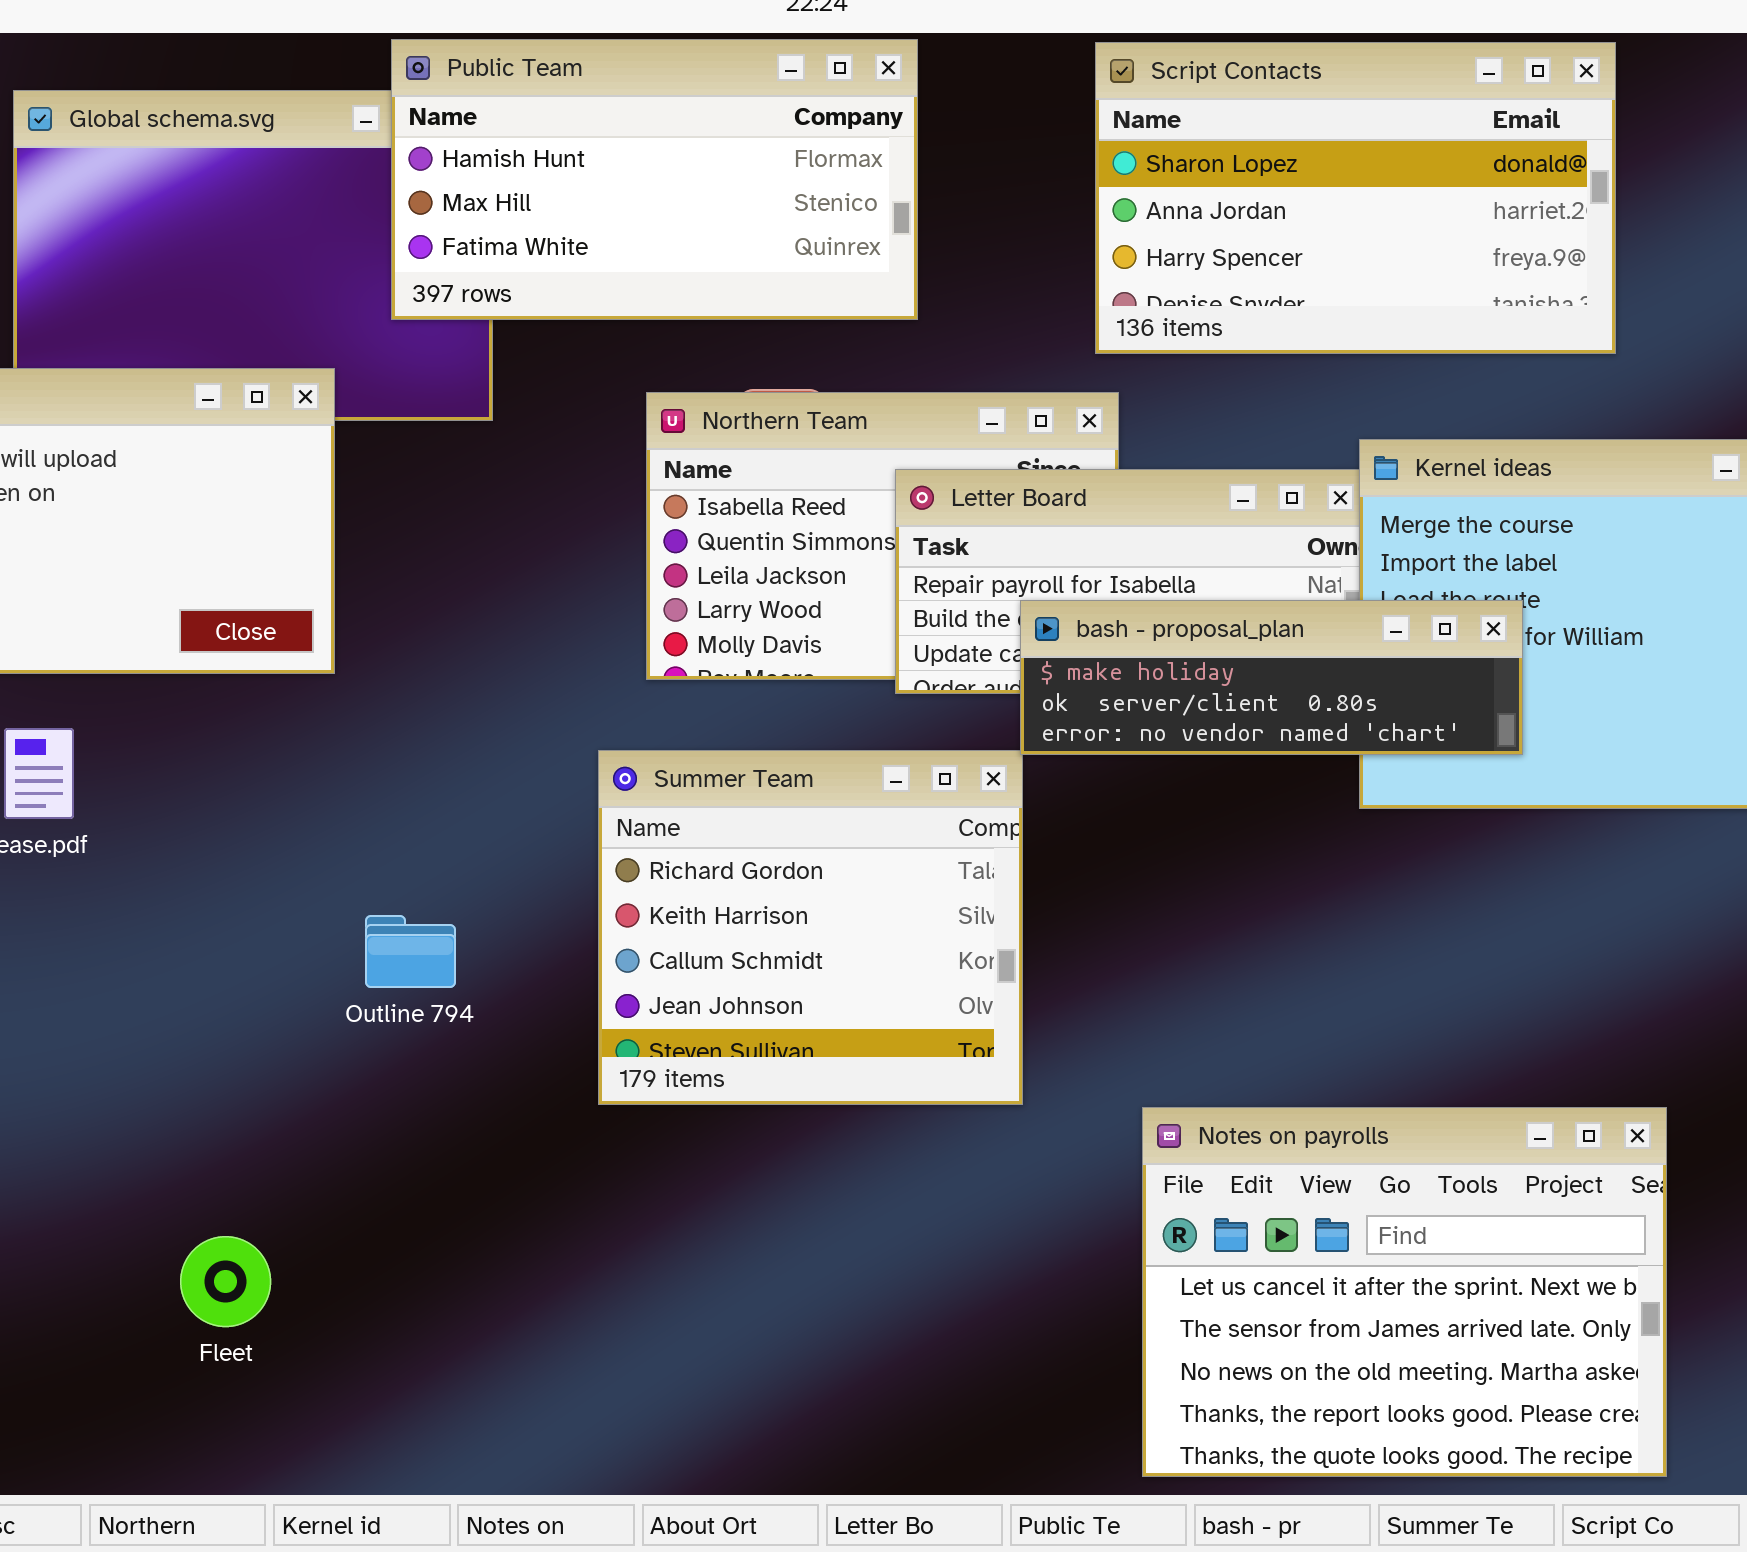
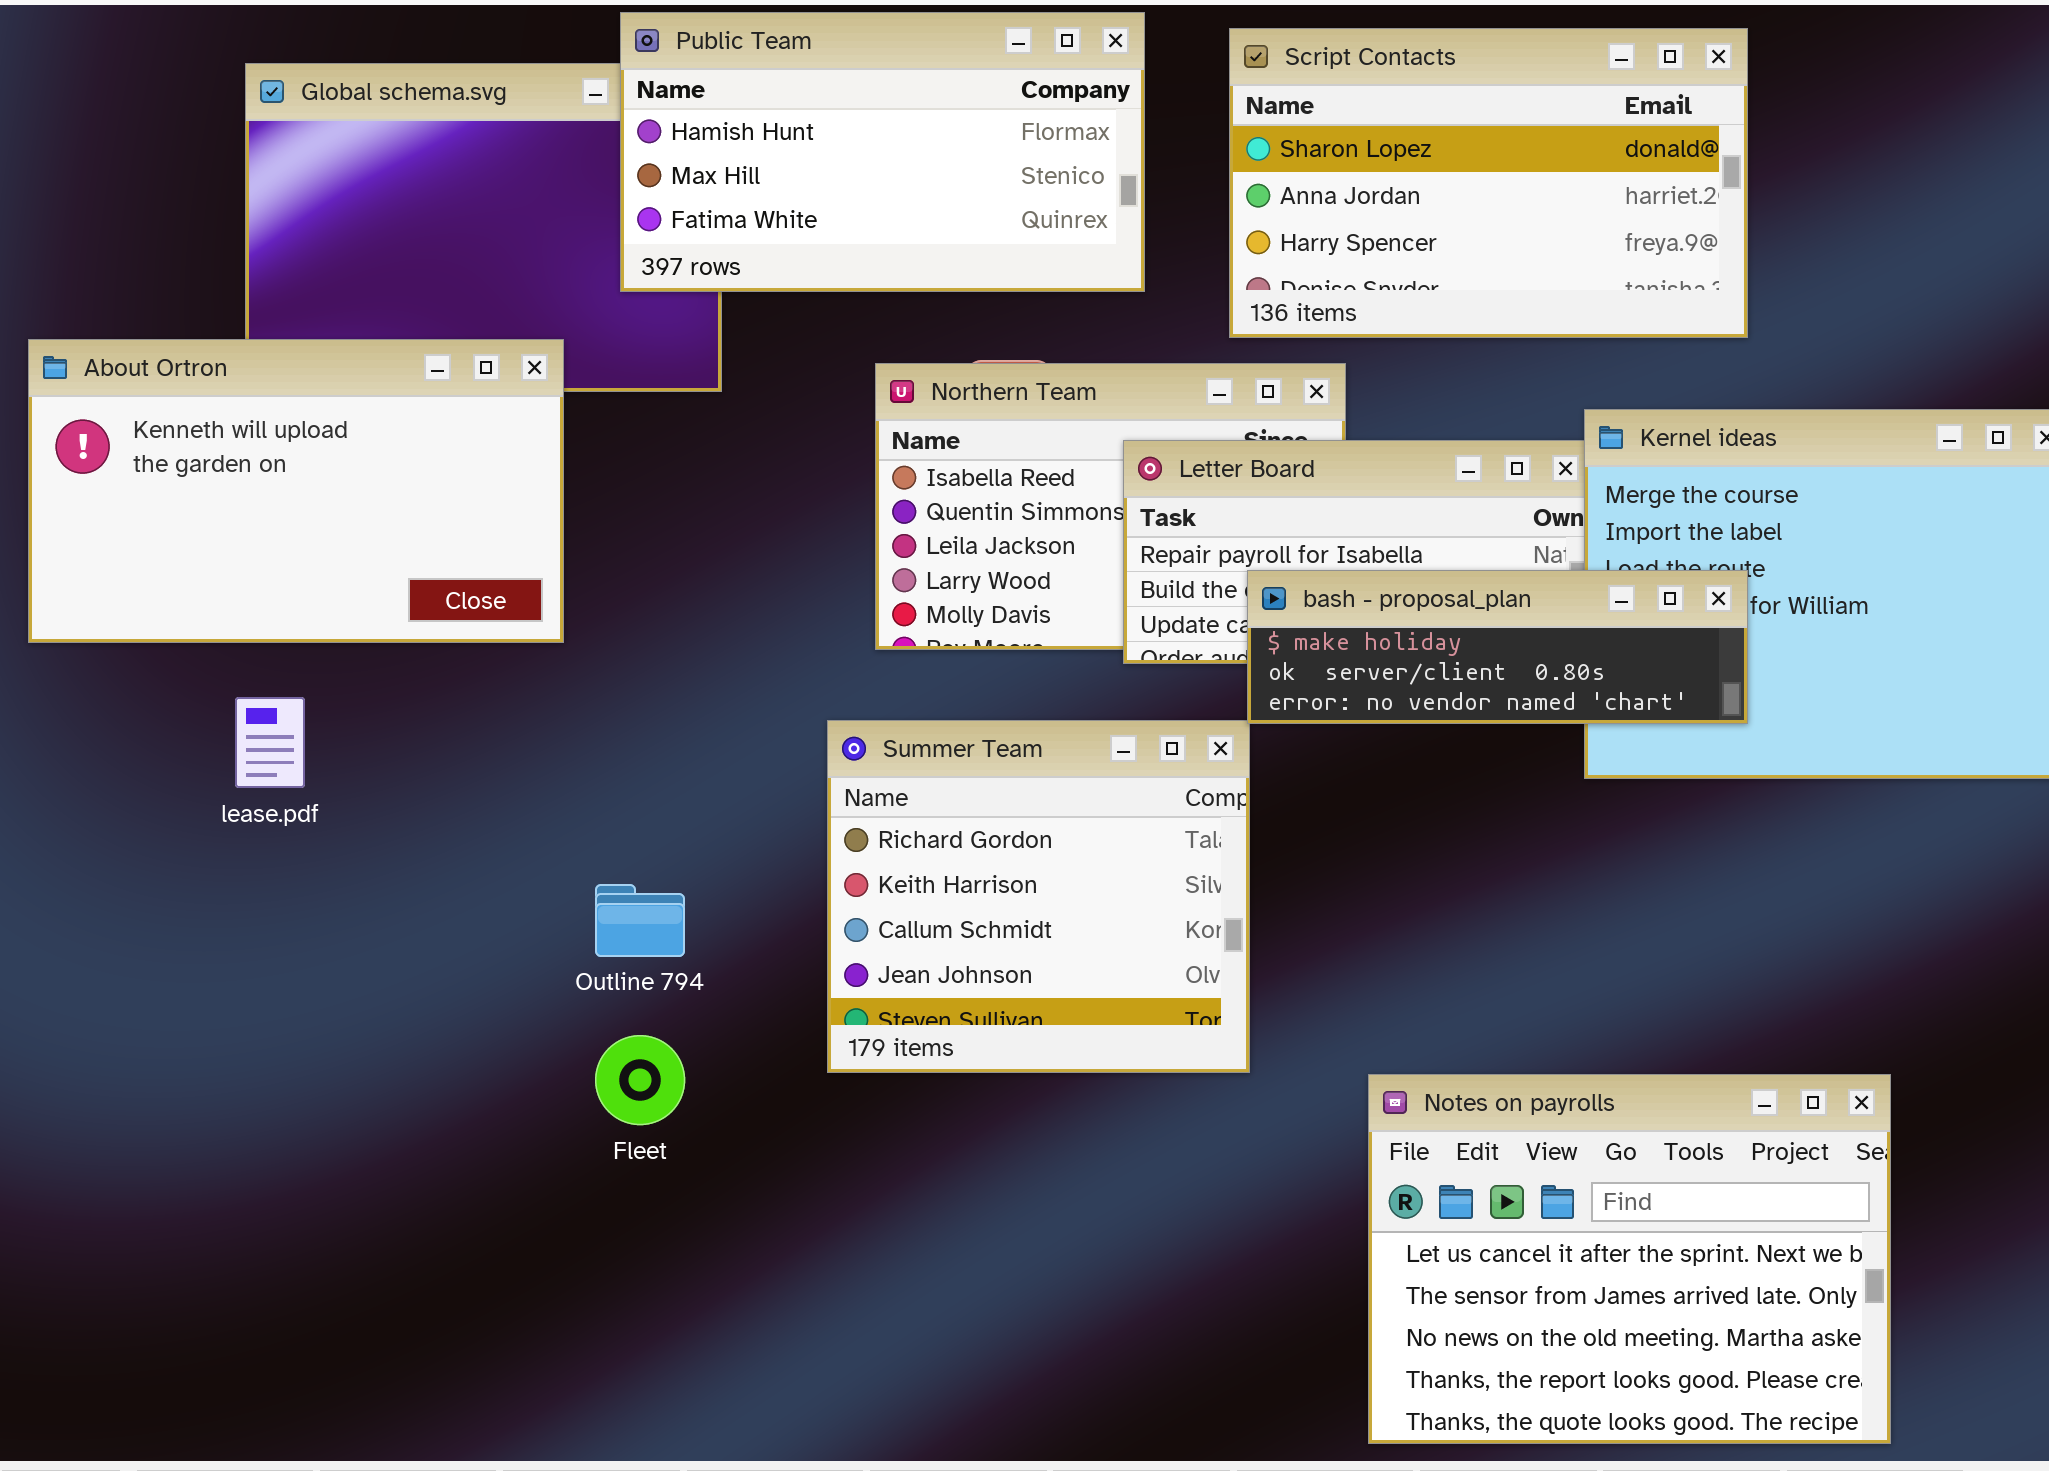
Script Contacts: [1095,42,1616,354] -> [1229,28,1748,338], moved
Fleet: [180,1236,271,1327] -> [595,1035,685,1125], moved

